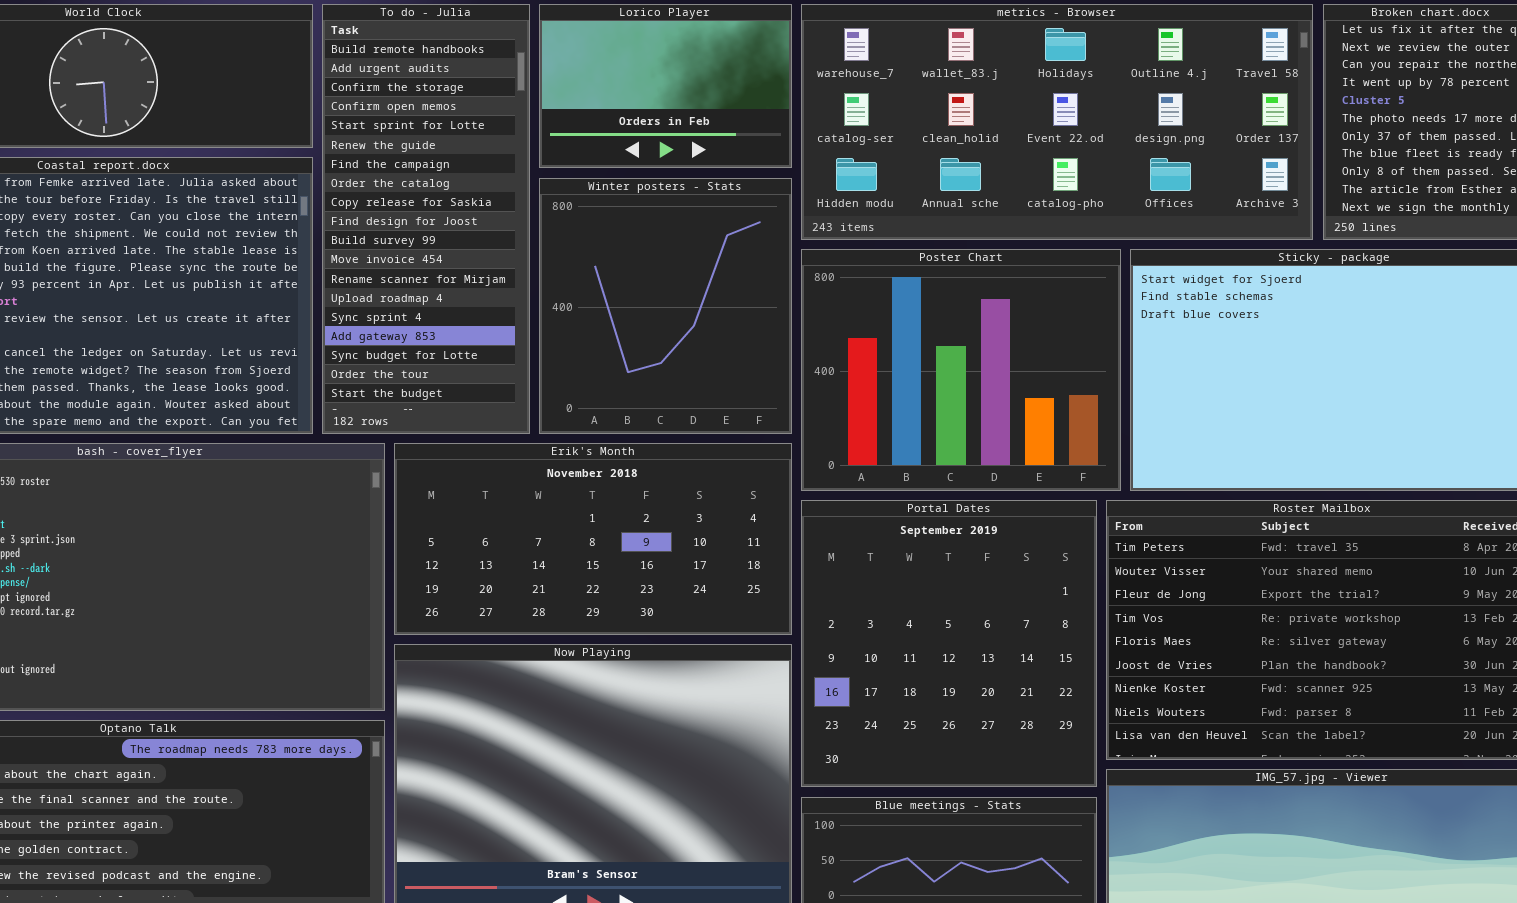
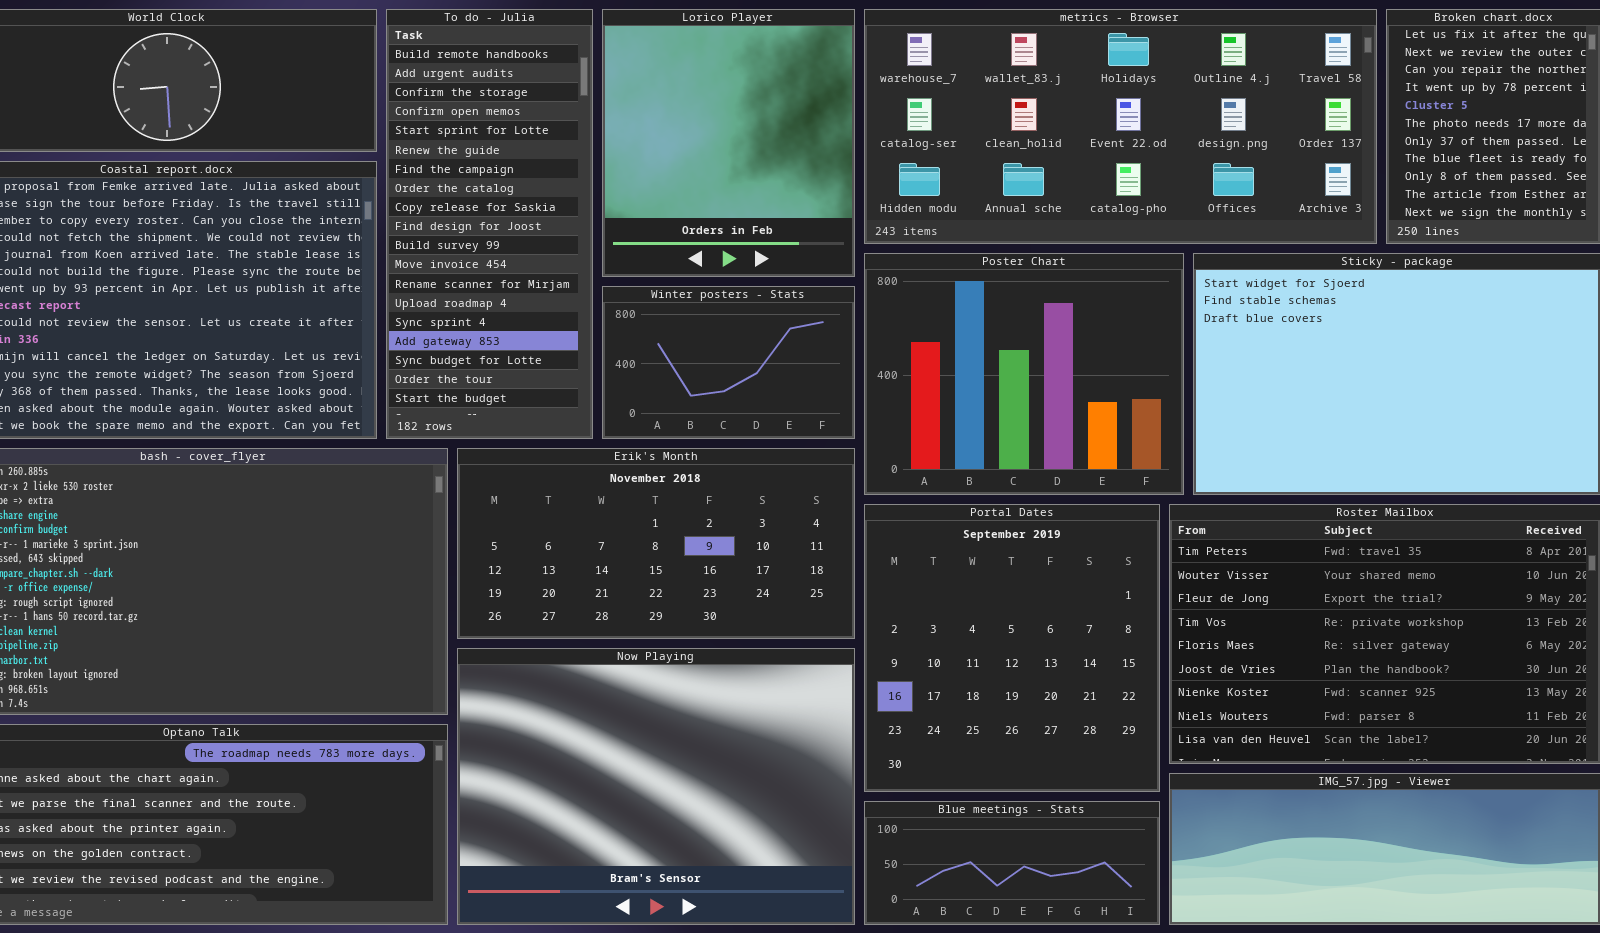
Lorico Player: [539,4,792,168] -> [602,9,855,277], resized
Winter posters - Stats: [539,178,792,434] -> [602,286,855,439], resized

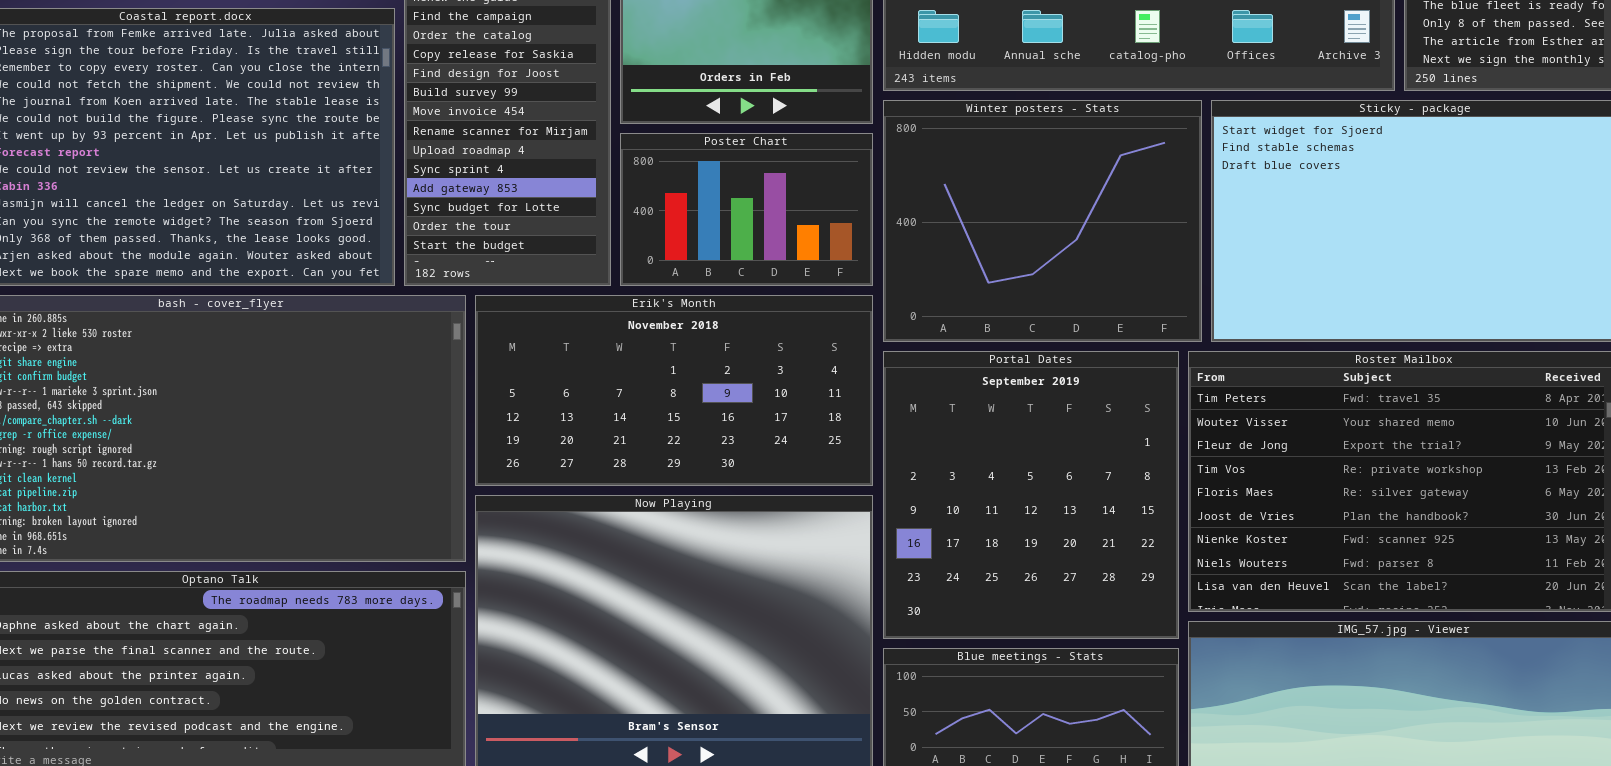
Poster Chart: [864,253,1184,495] -> [620,133,873,286], moved, resized
Winter posters - Stats: [602,286,855,439] -> [883,100,1202,342], moved, resized

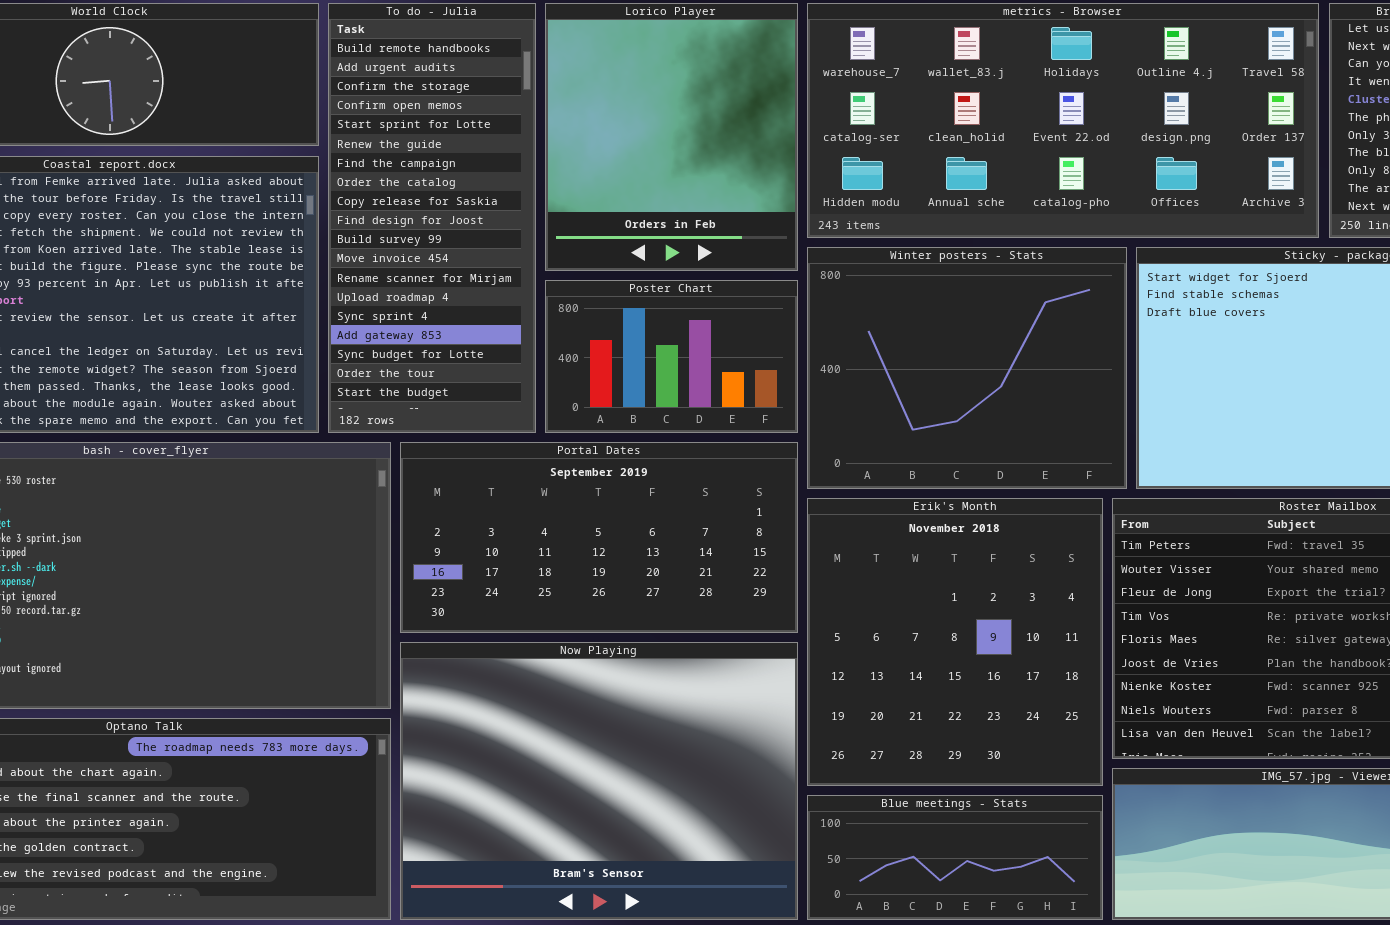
Erik's Month: [475,295,873,486] -> [807,498,1103,786], moved, resized
Portal Dates: [883,351,1179,639] -> [400,442,798,633], moved, resized

